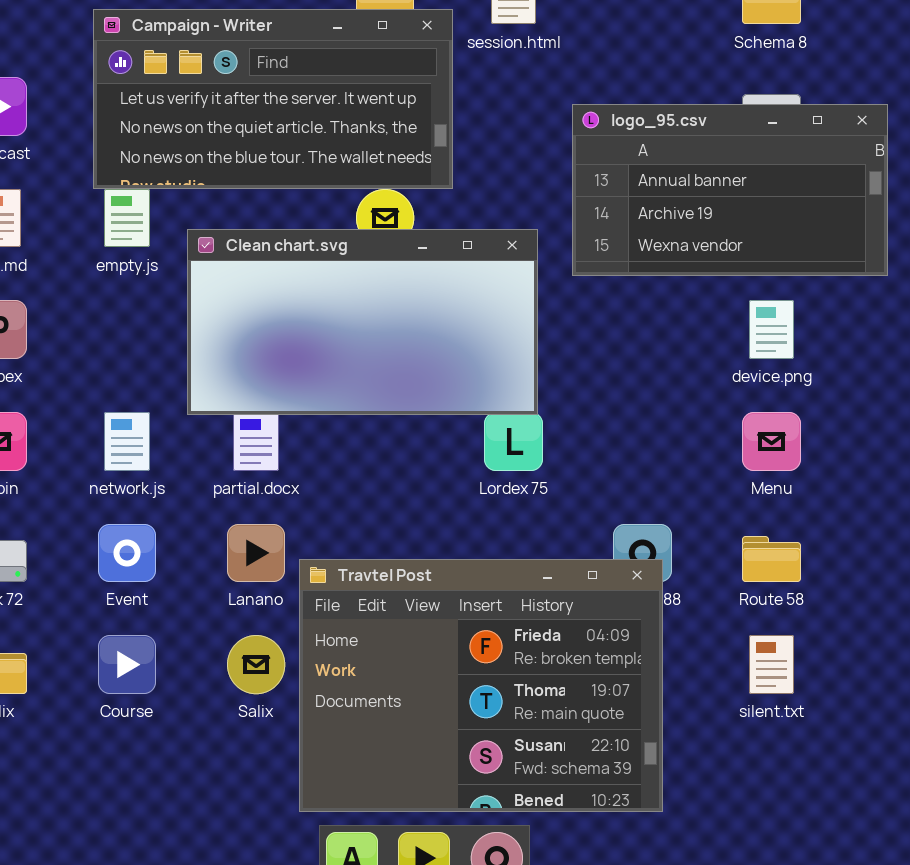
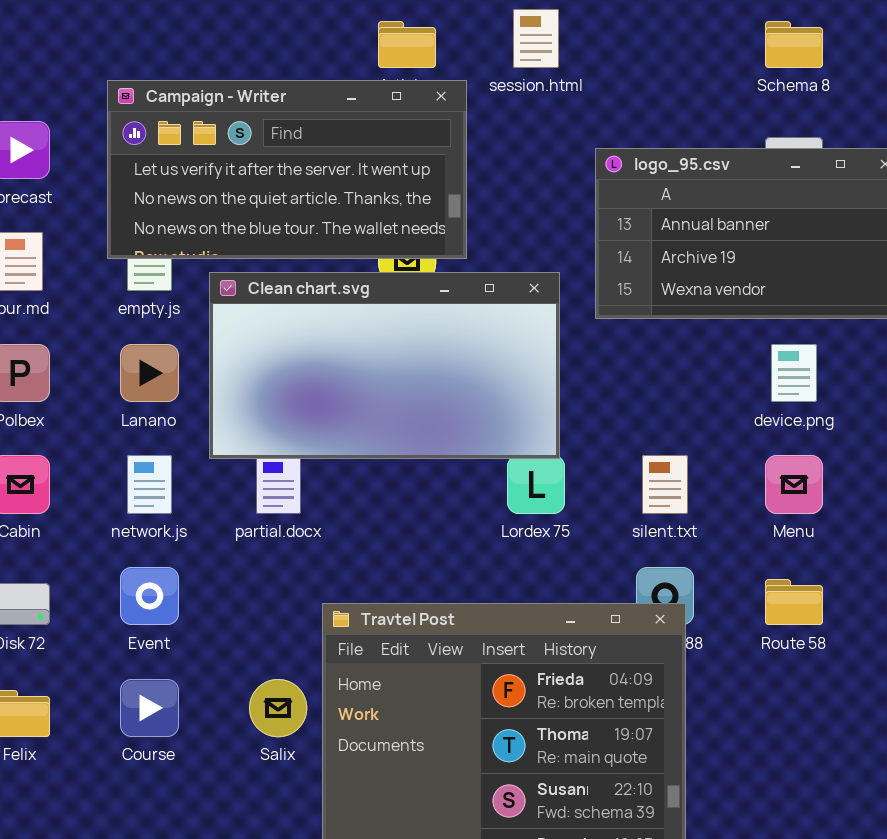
Campaign - Writer: [93,9,453,189] -> [107,80,467,259], moved
Lanano: [227,524,285,582] -> [120,344,179,402], moved
silent.txt: [749,635,794,694] -> [642,455,688,514], moved

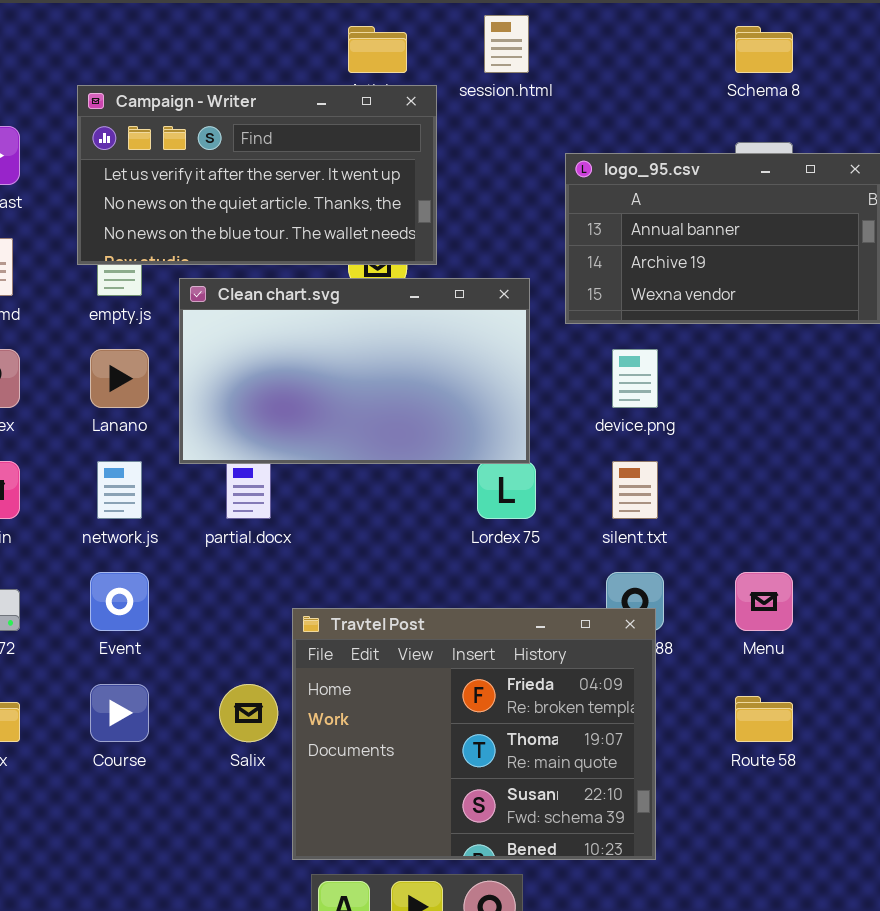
device.png: [771,344,817,402] -> [612,349,658,408], moved
Menu: [765,455,823,514] -> [735,572,793,631], moved
Route 58: [765,579,823,625] -> [735,696,793,742], moved

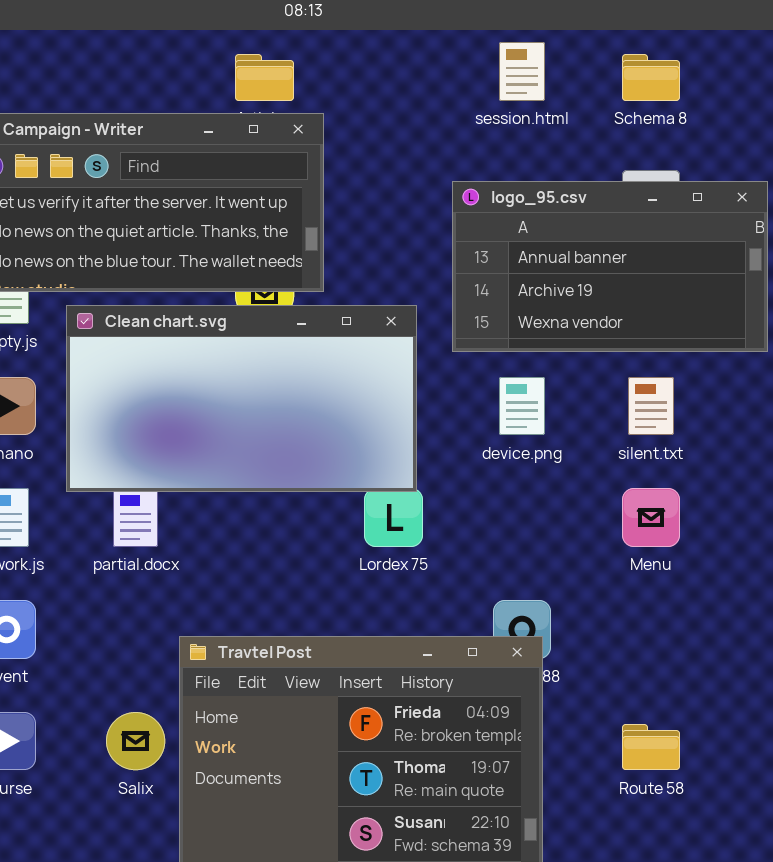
session.html: [484,15,529,73] -> [499,42,545,101], moved
silent.txt: [612,461,658,519] -> [628,377,674,435], moved
Menu: [735,572,793,631] -> [622,488,680,547], moved

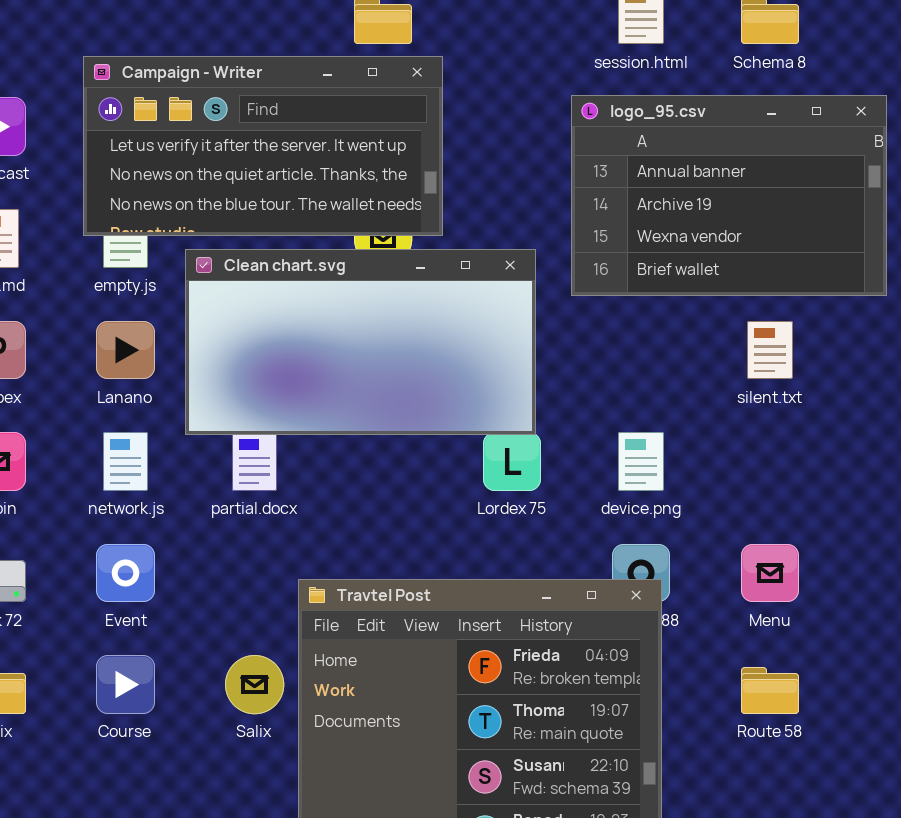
logo_95.csv: [452,181,768,352] -> [571,95,887,296], resized
device.png: [499,377,545,435] -> [618,432,664,491], moved
Menu: [622,488,680,547] -> [741,544,799,602], moved

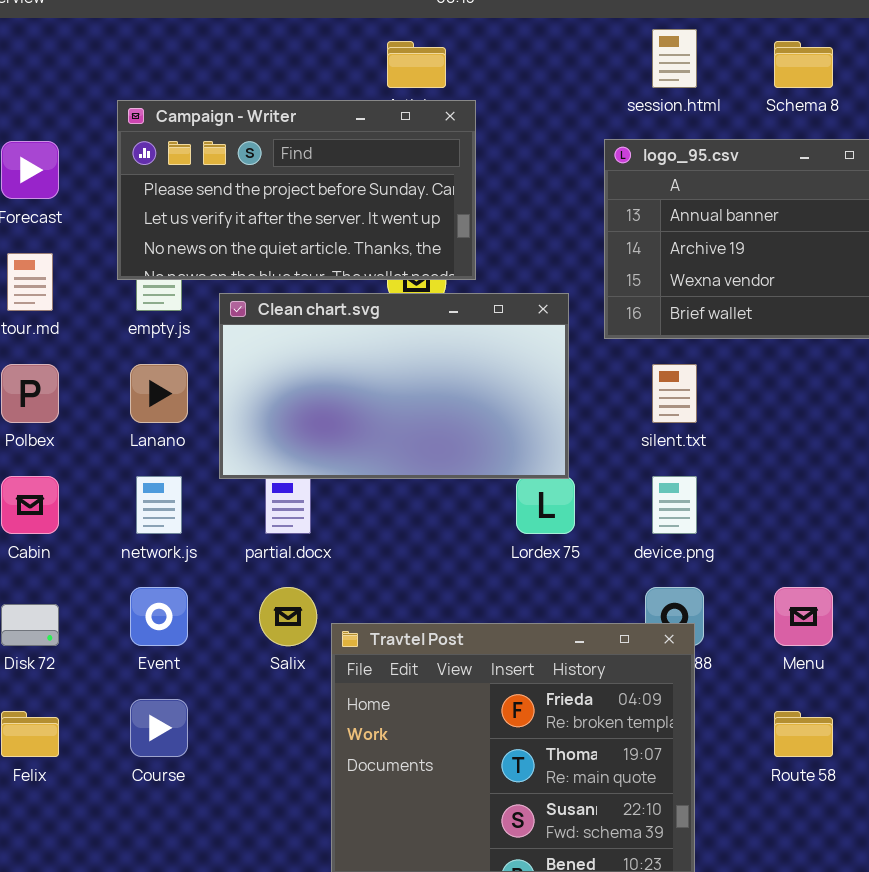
Campaign - Writer: [83,56,443,236] -> [117,100,476,280], scrolled up 1 row
silent.txt: [747,321,793,379] -> [652,364,697,423], moved
Salix: [225,655,284,714] -> [259,587,317,646], moved

